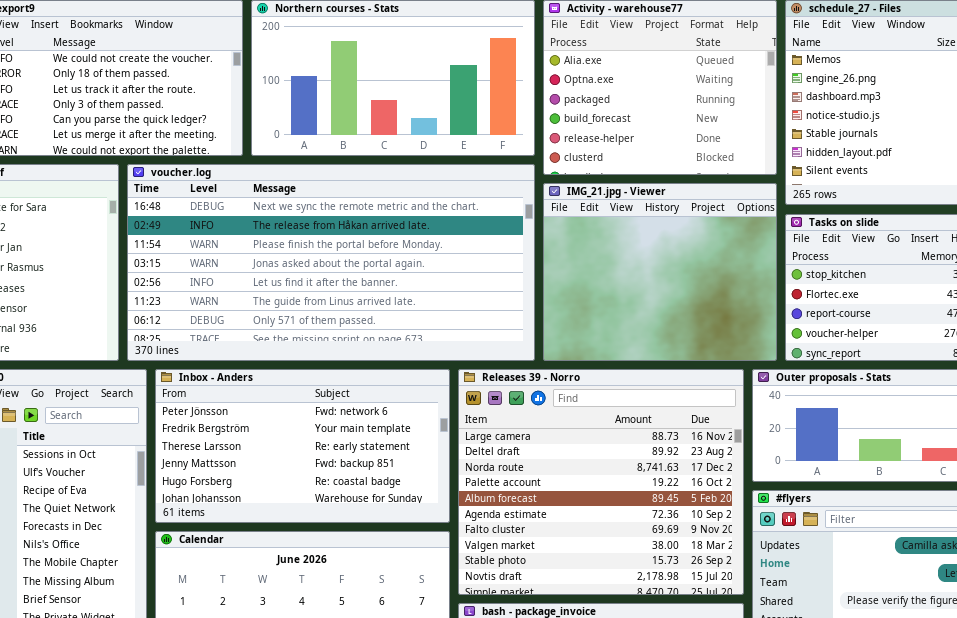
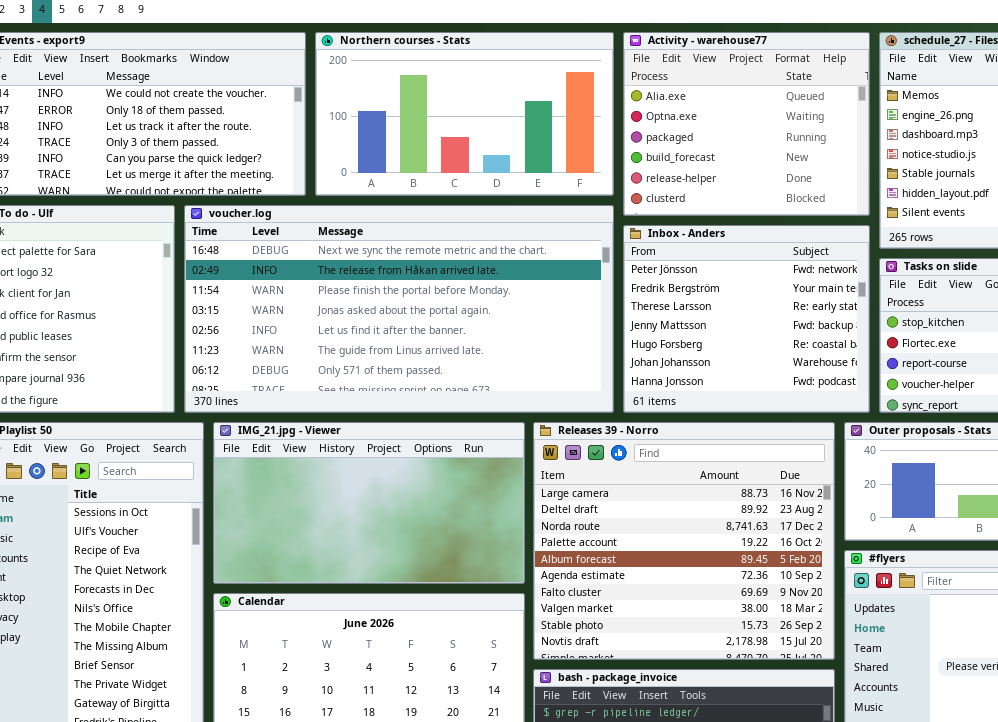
IMG_21.jpg - Viewer: [543,183,777,361] -> [213,422,525,584], moved, resized
Inbox - Anders: [155,369,450,523] -> [623,225,870,413], moved, resized

